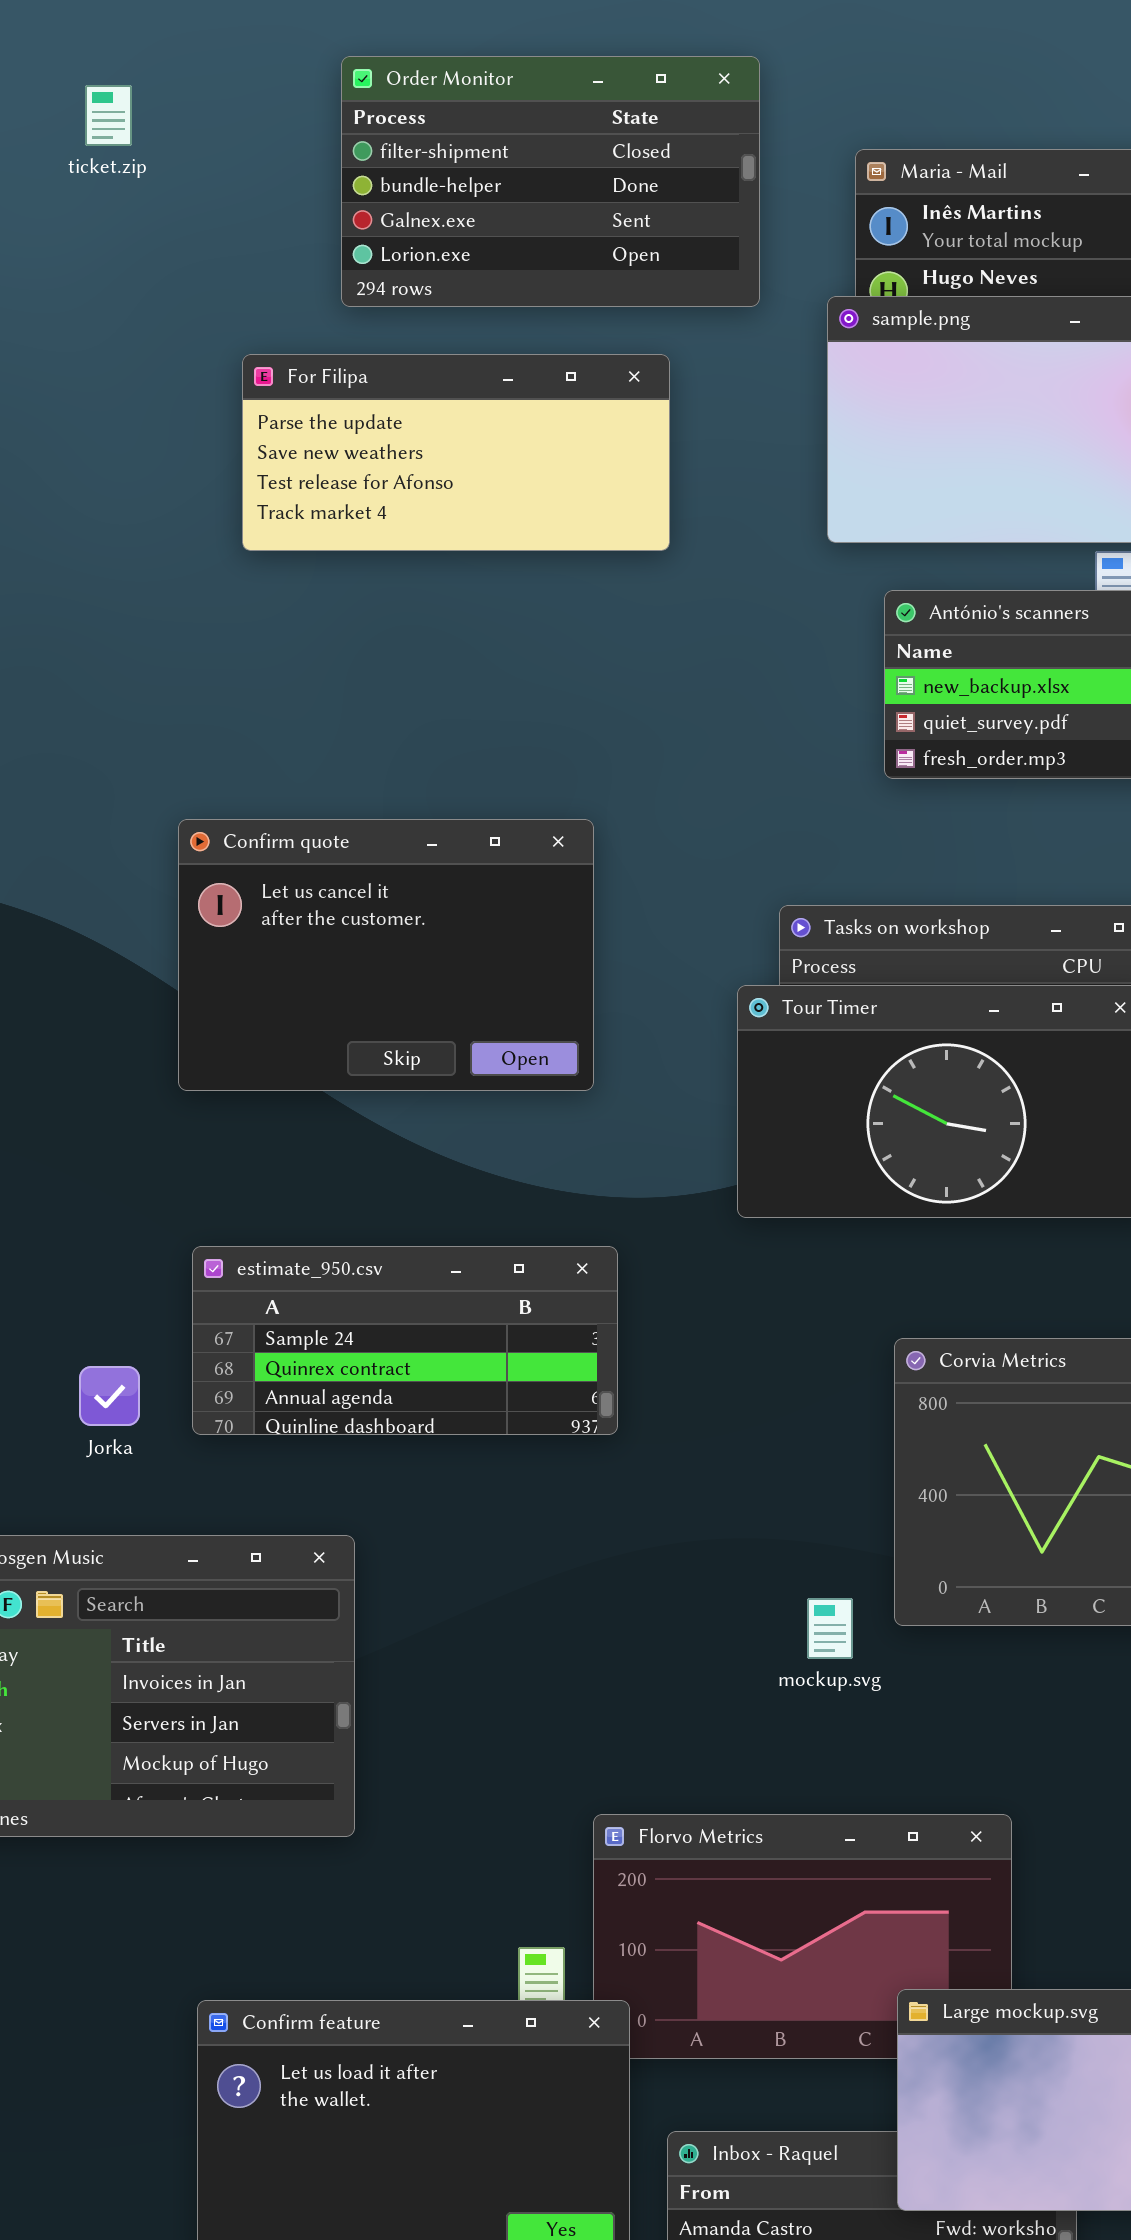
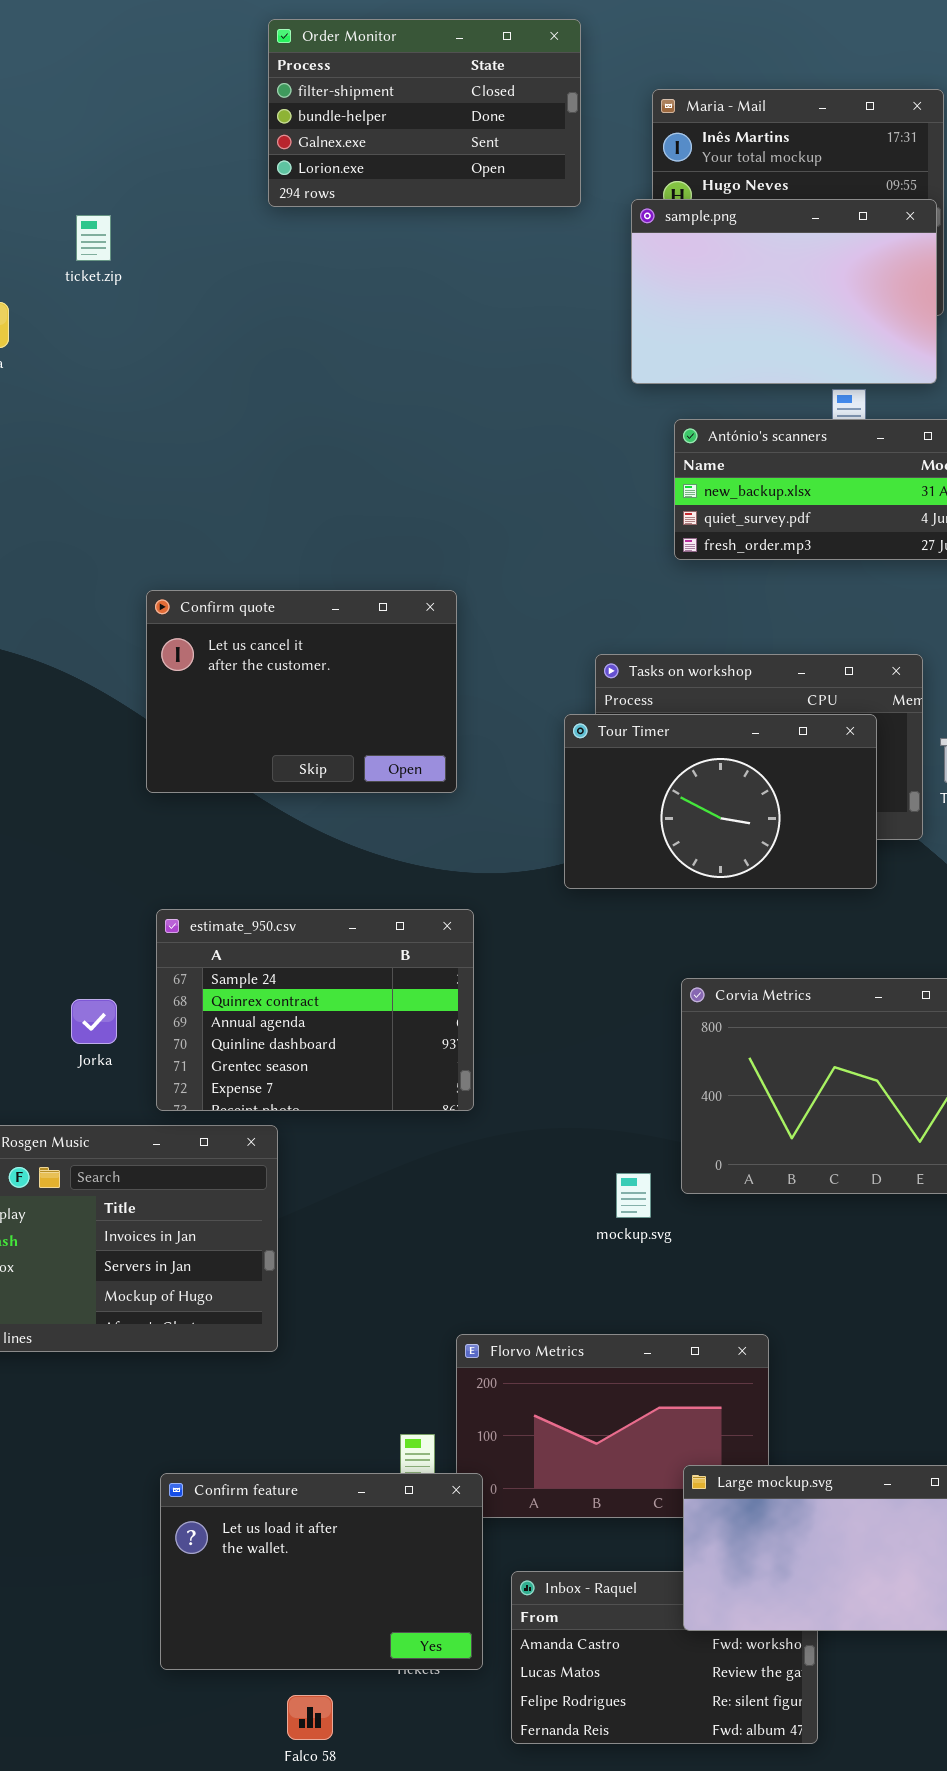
ticket.zip: [85,85,132,146] -> [76,215,111,261], moved
For Filipa: [242,354,670,551] -> none, closed
estimate_950.csv: [192,1246,618,1435] -> [156,909,474,1111], resized

